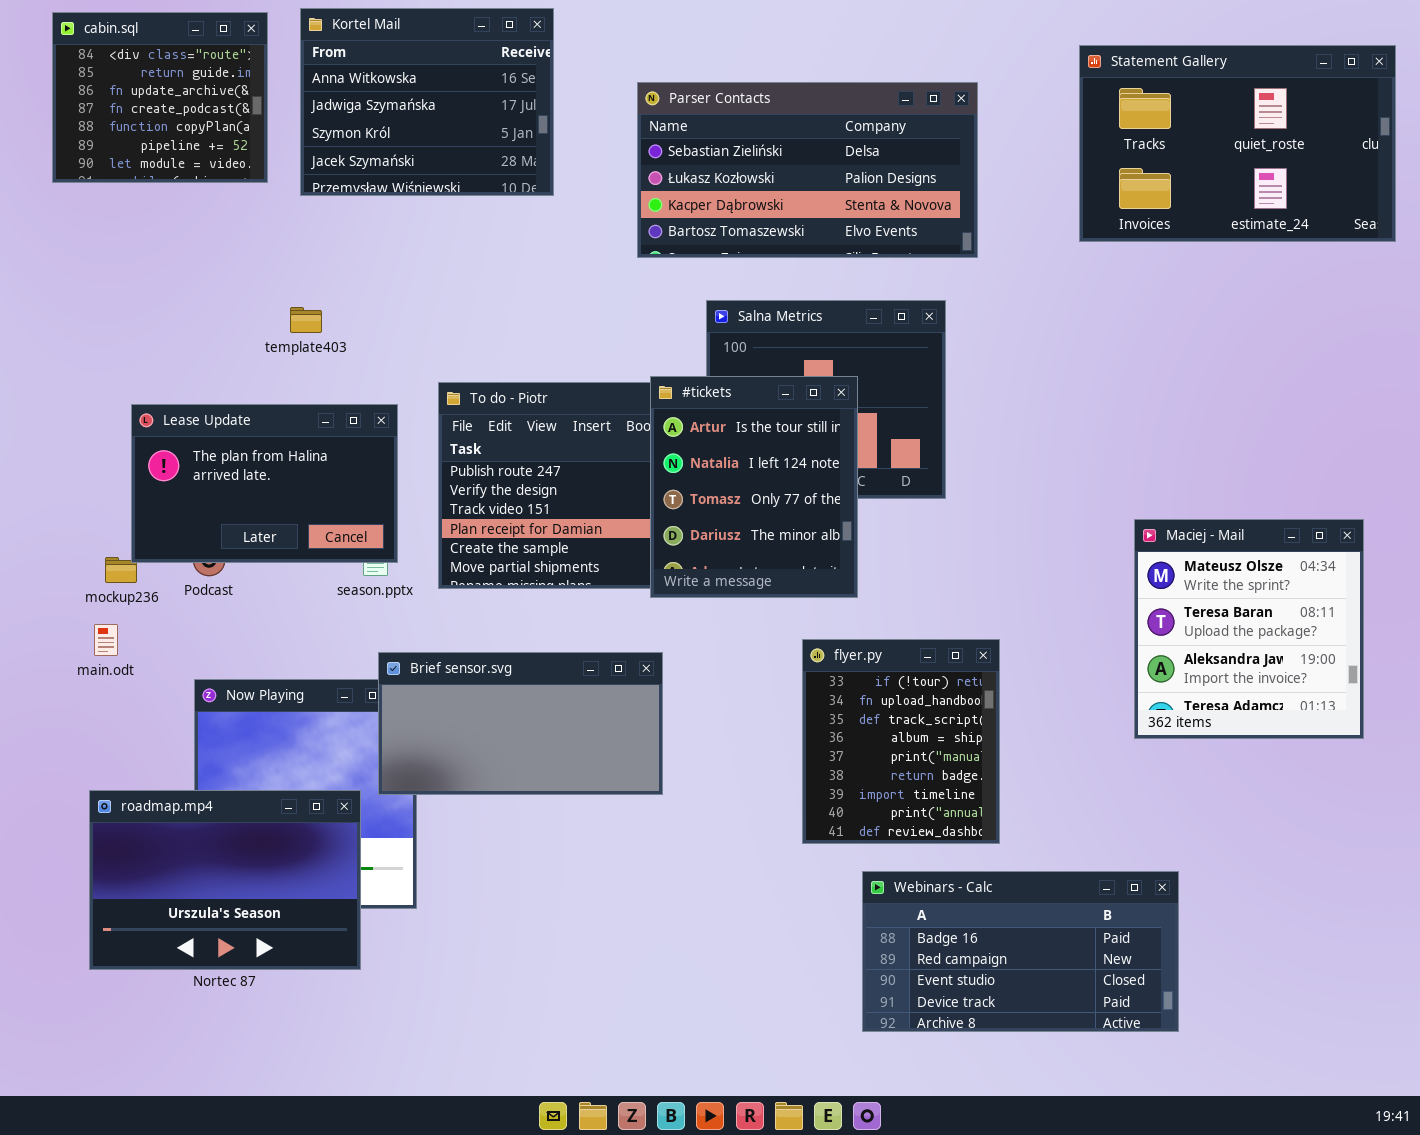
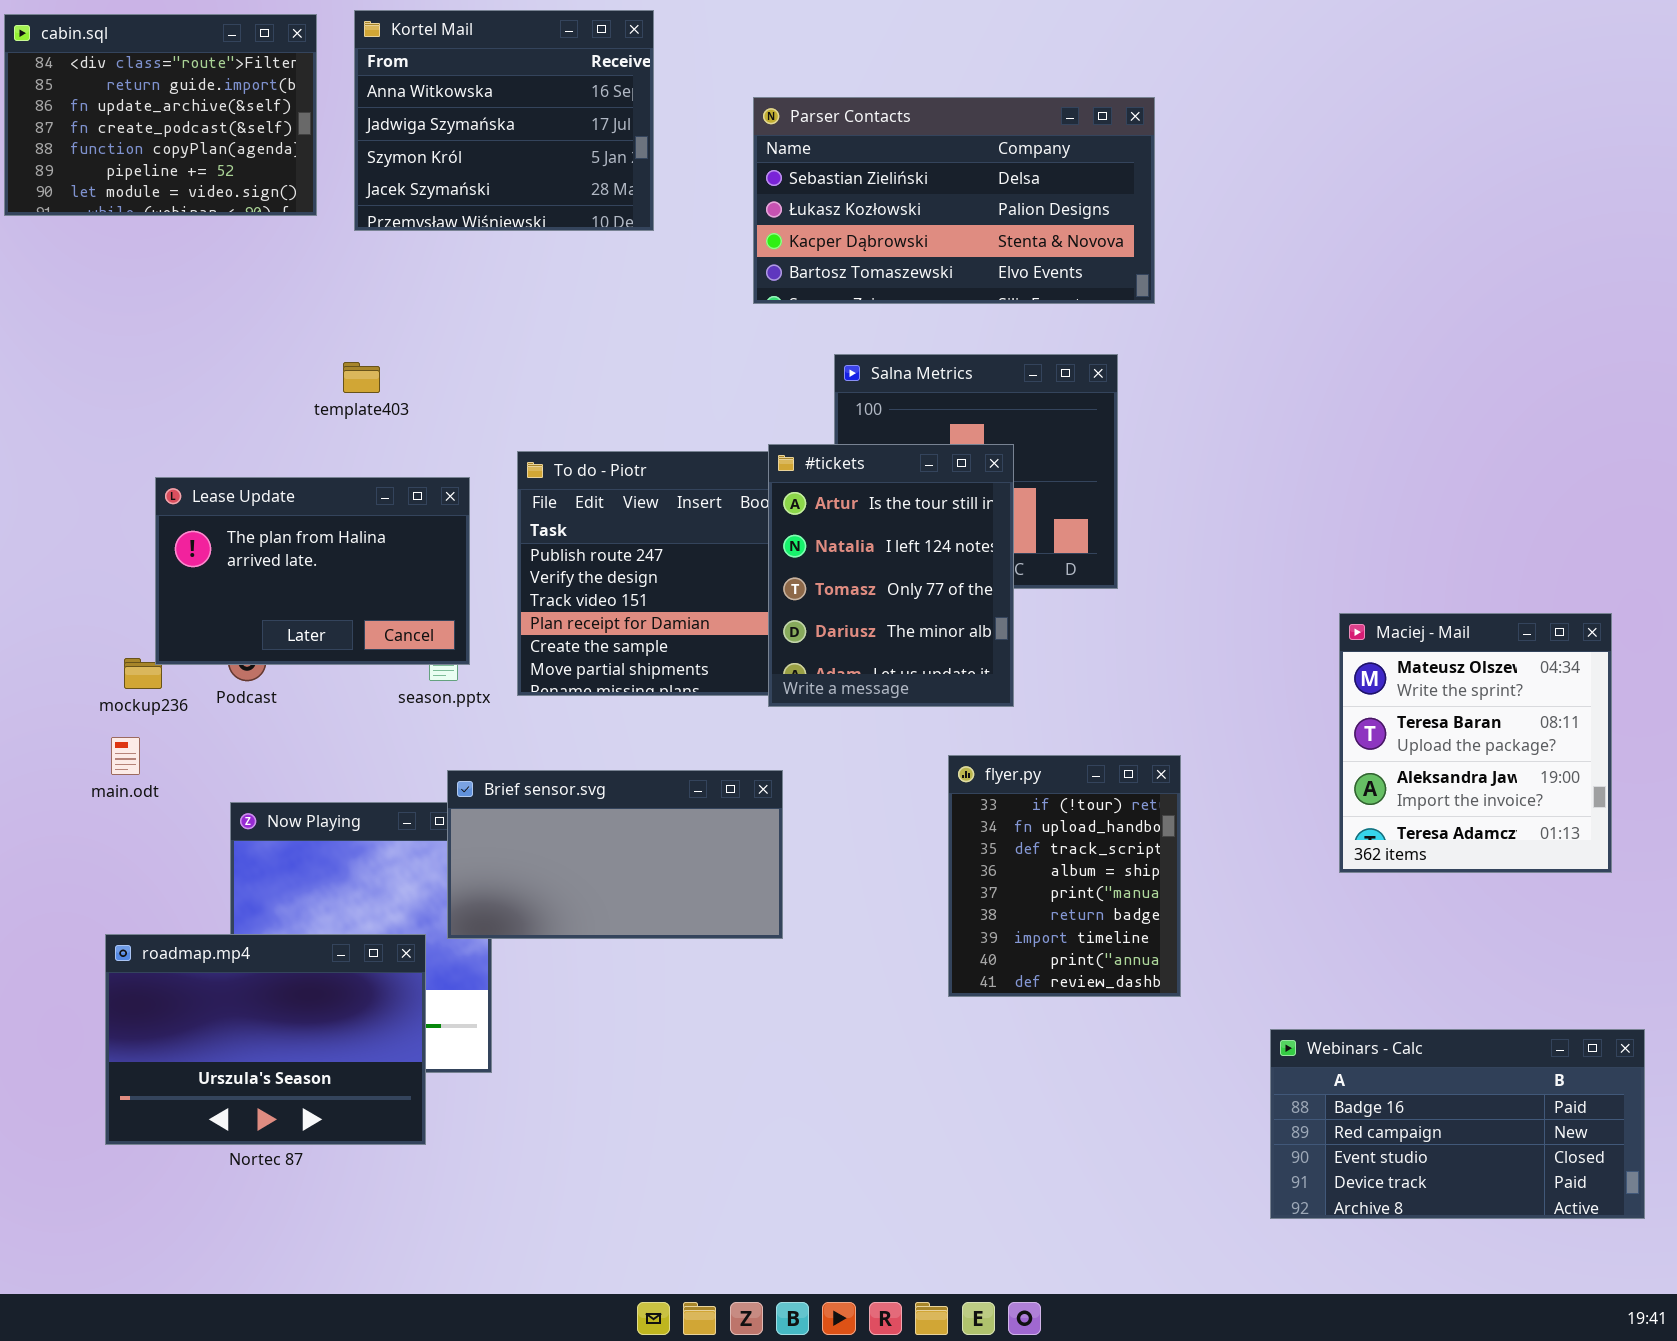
cabin.sql: [52,12,268,183] -> [4,14,317,216], resized
Statement Gallery: [1079,45,1396,242] -> none, closed
Webinars - Calc: [862,871,1179,1032] -> [1270,1029,1645,1219], moved

